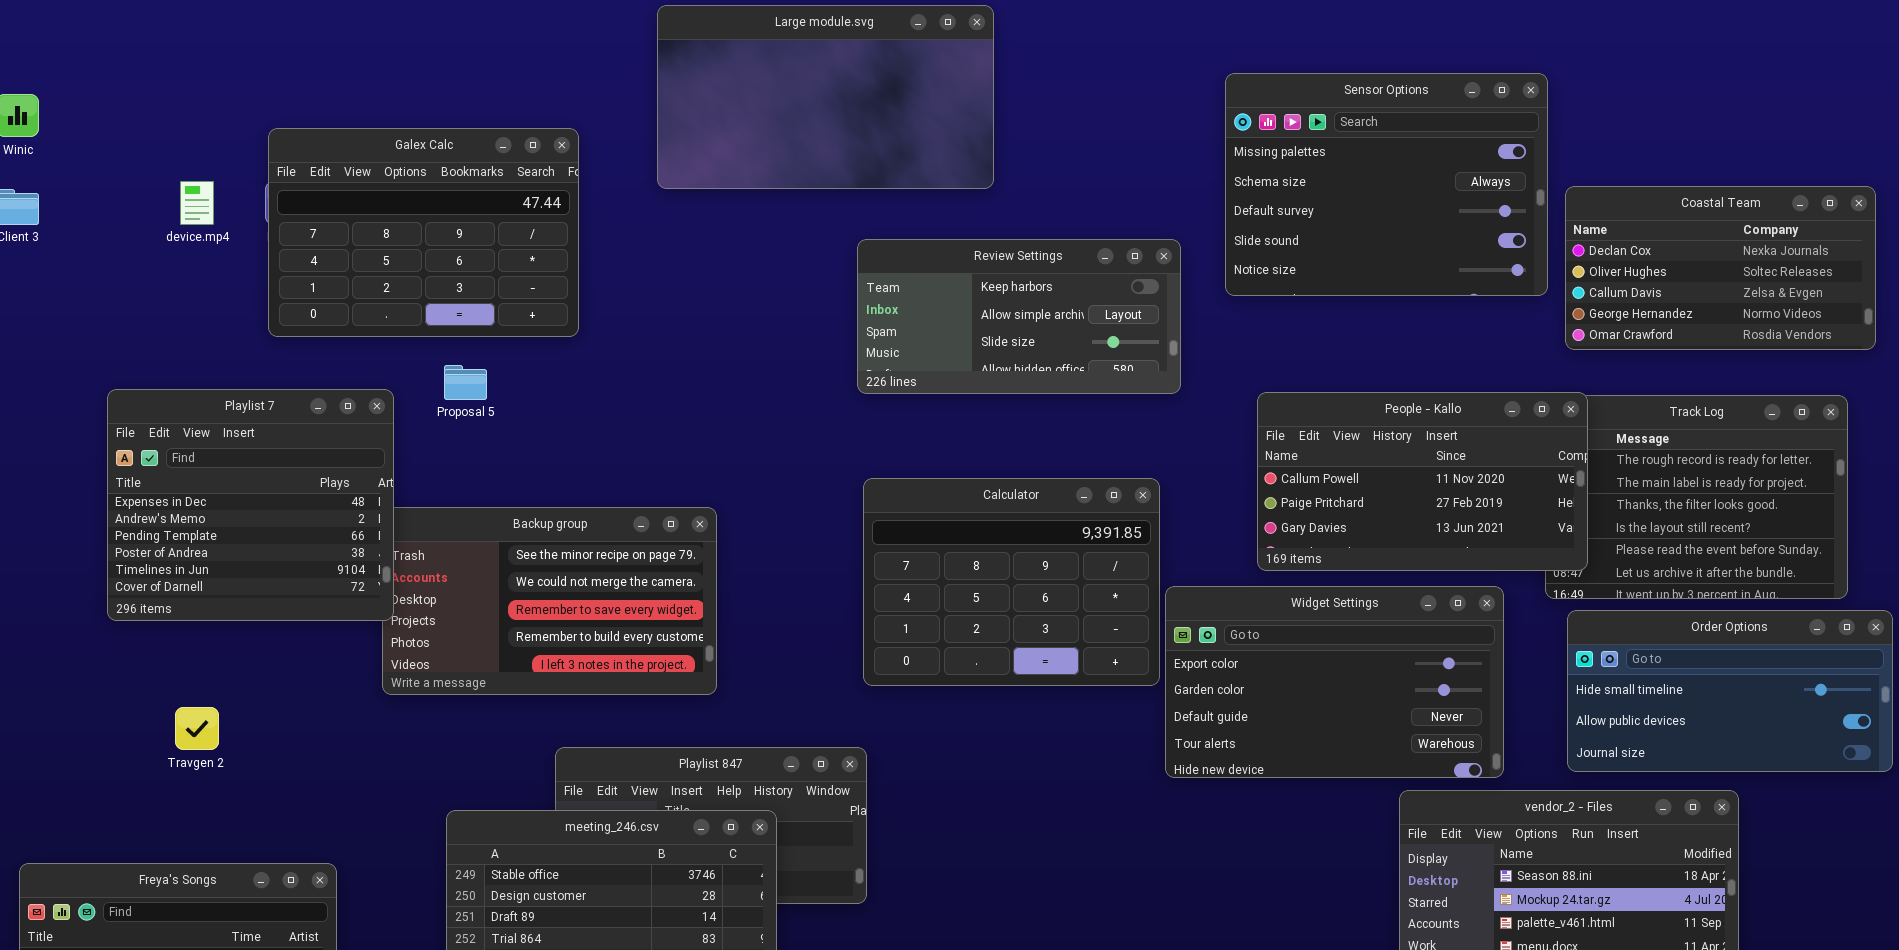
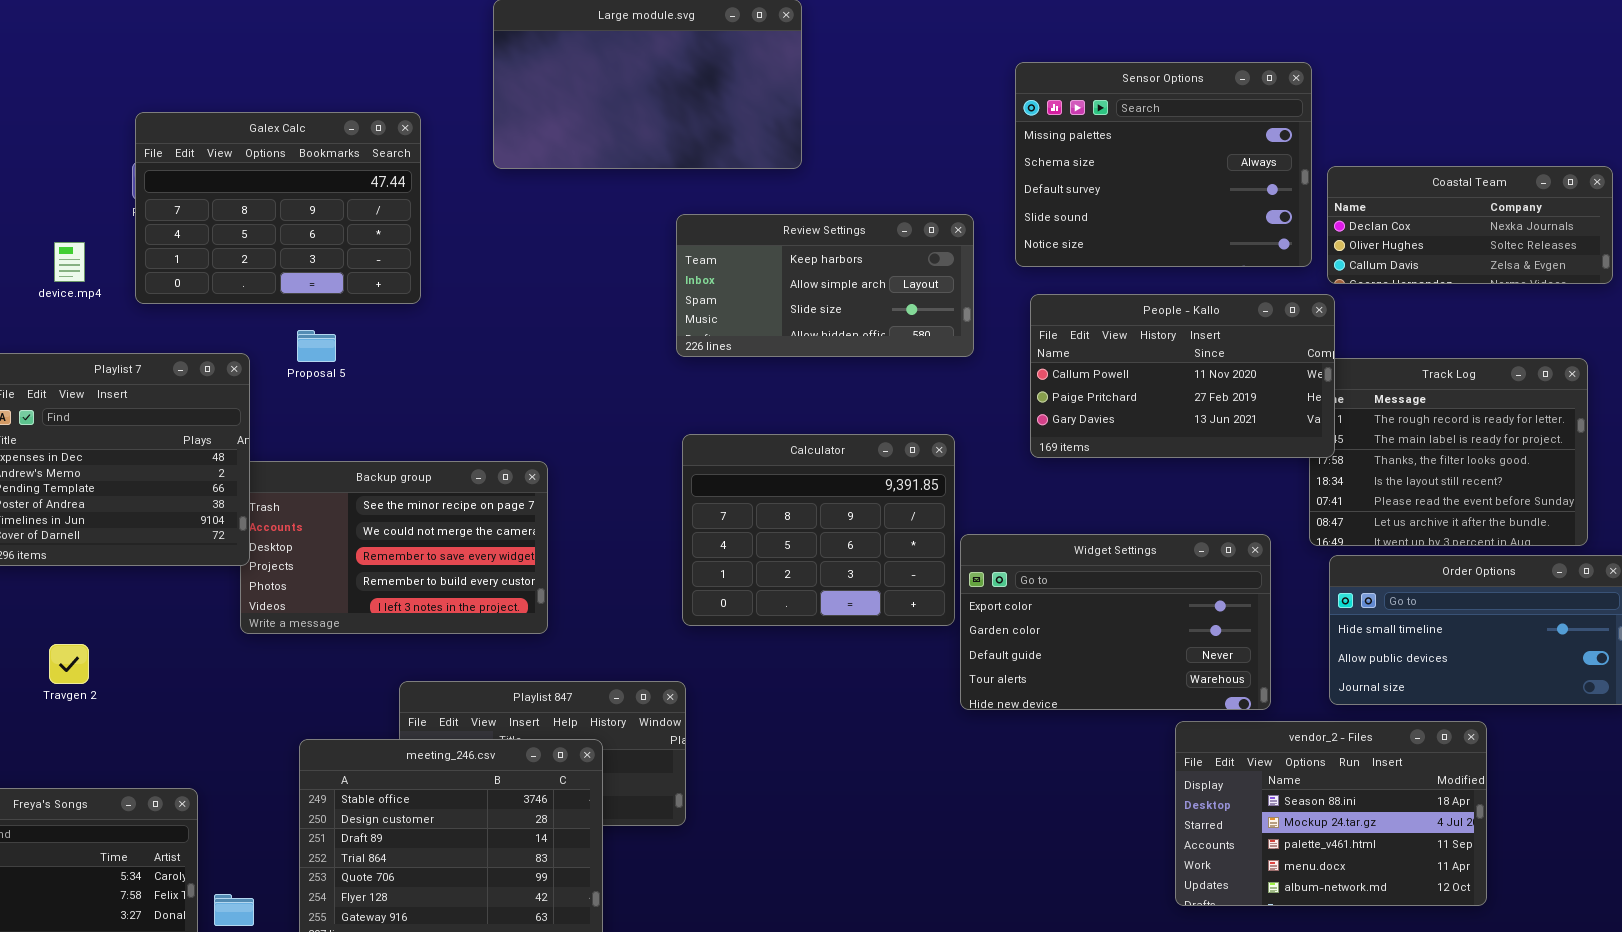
device.mp4: [180,181,214,225] -> [54,242,85,282], moved
Coastal Team: [1565,186,1876,350] -> [1327,166,1613,284], resized
People - Kallo: [1257,392,1588,571] -> [1030,294,1335,458], moved

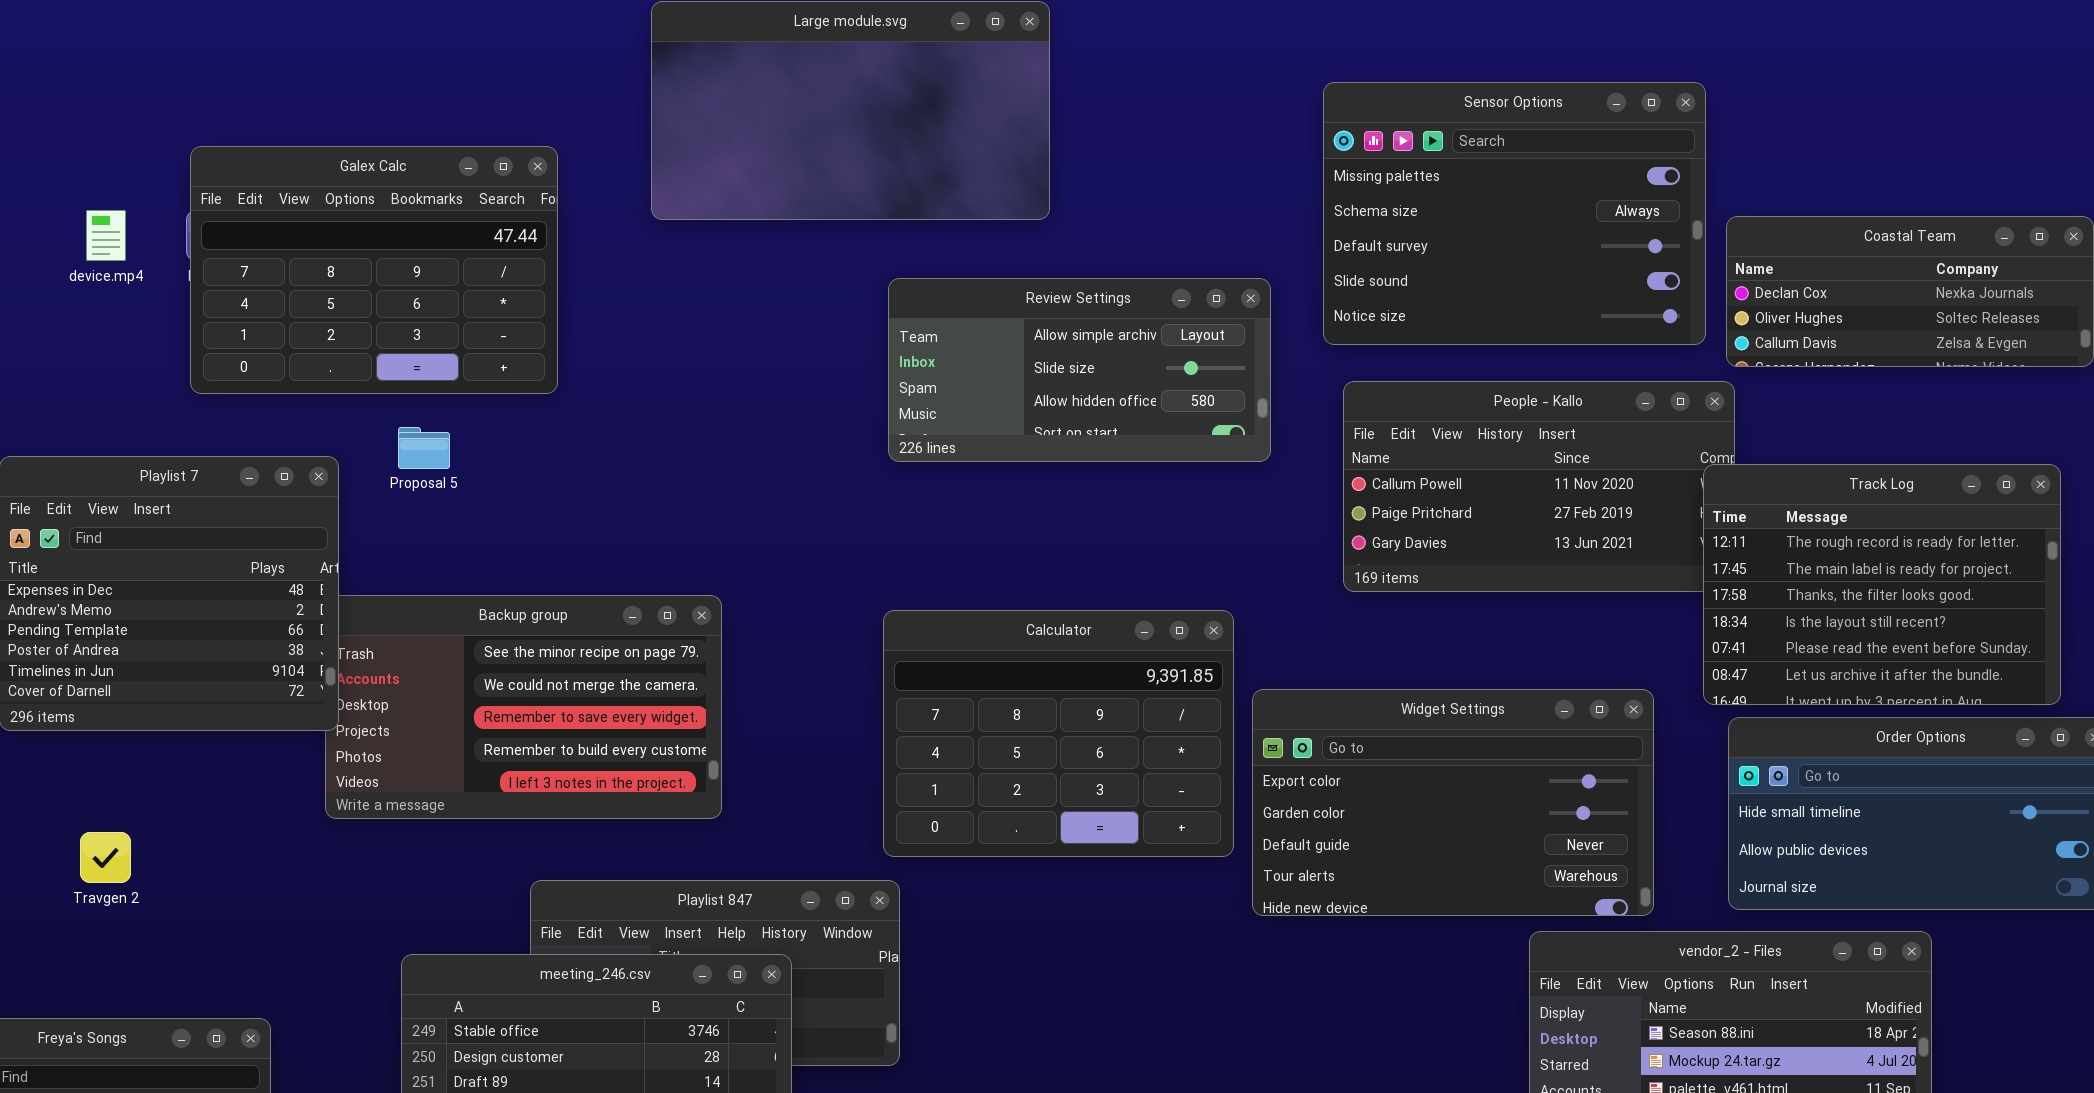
Review Settings: [676,214,974,357] -> [888,278,1271,462], scrolled down 1 row
device.mp4: [54,242,85,282] -> [86,210,126,261], moved
Track Log: [1309,358,1588,546] -> [1703,464,2061,705], raised
Calculator: [682,434,955,626] -> [883,610,1234,857], moved

